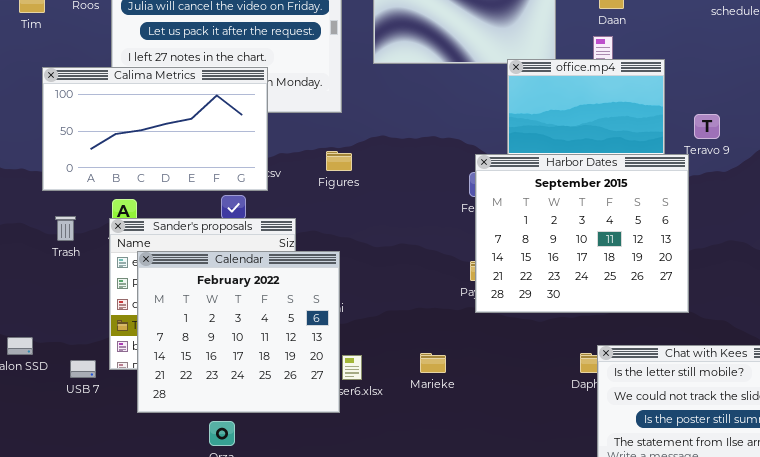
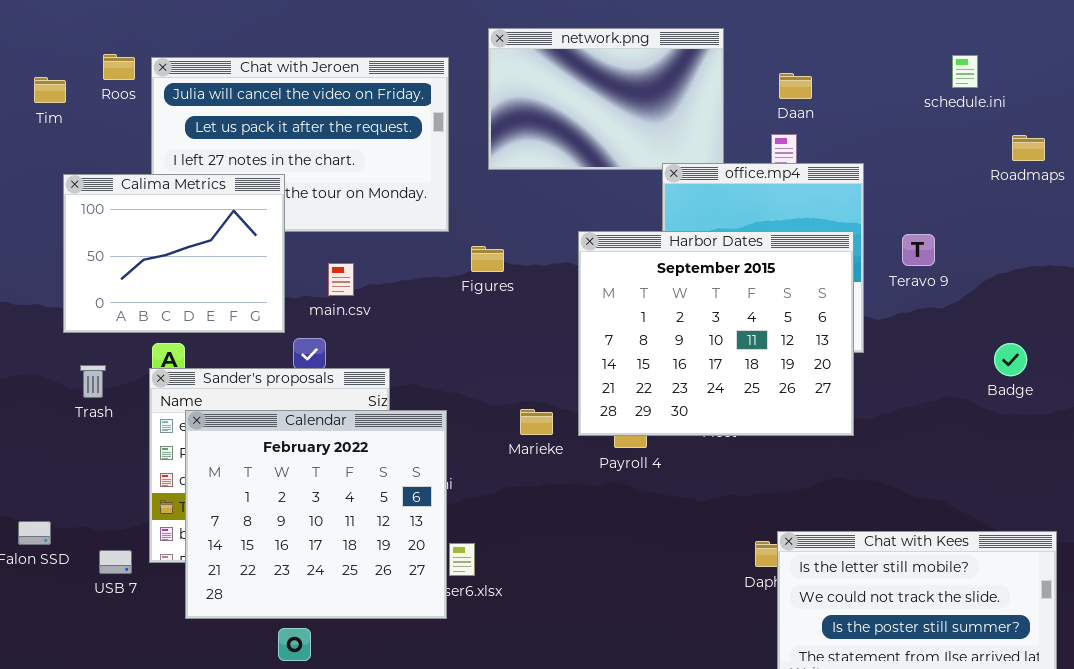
Calima Metrics: [42,67,268,191] -> [63,174,285,333], resized
Figures: [326,151,352,171] -> [471,246,504,272], moved
Harbor Dates: [475,154,689,313] -> [578,231,854,436], moved
Marieke: [420,353,446,373] -> [520,409,553,435], moved

